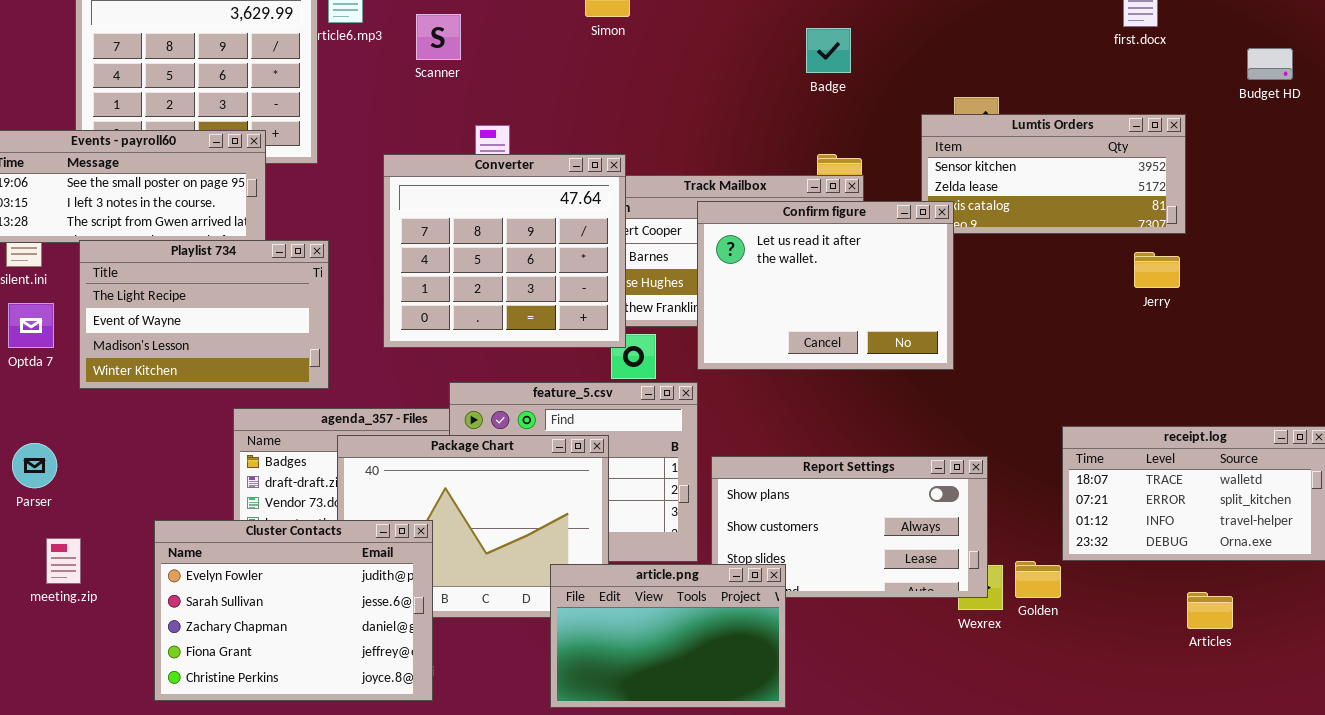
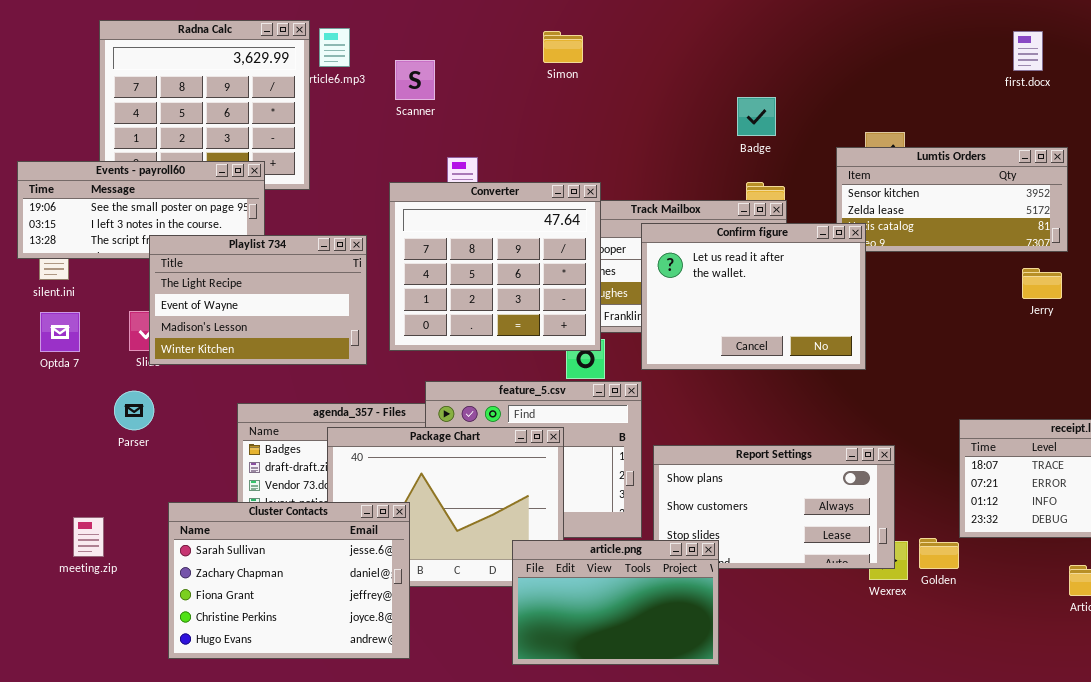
Badge: [806,28,851,73] -> [737,97,776,136], moved
Converter: [383,154,626,348] -> [389,182,601,351], moved
Playlist 734: [79,240,329,389] -> [149,235,367,365], moved
Parser: [12,443,57,488] -> [114,391,154,430], moved
Cluster Contacts: [154,520,433,701] -> [168,502,410,659], scrolled down 1 row

